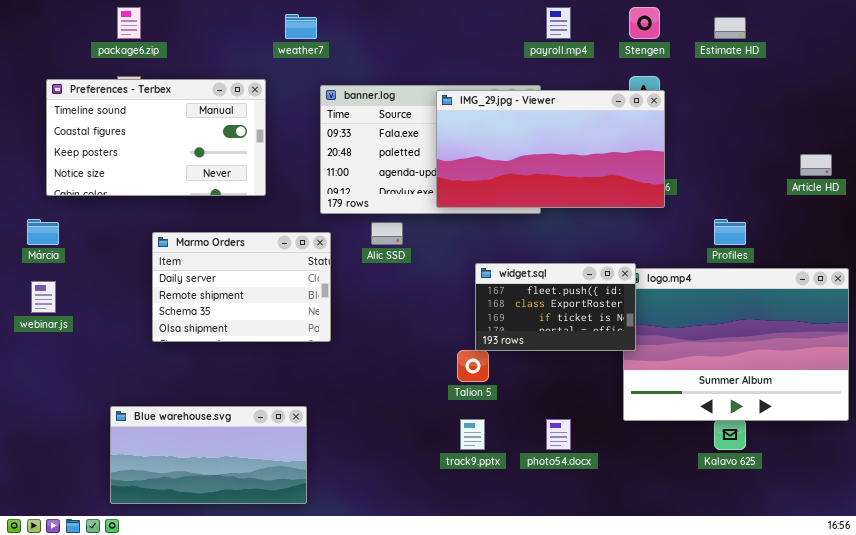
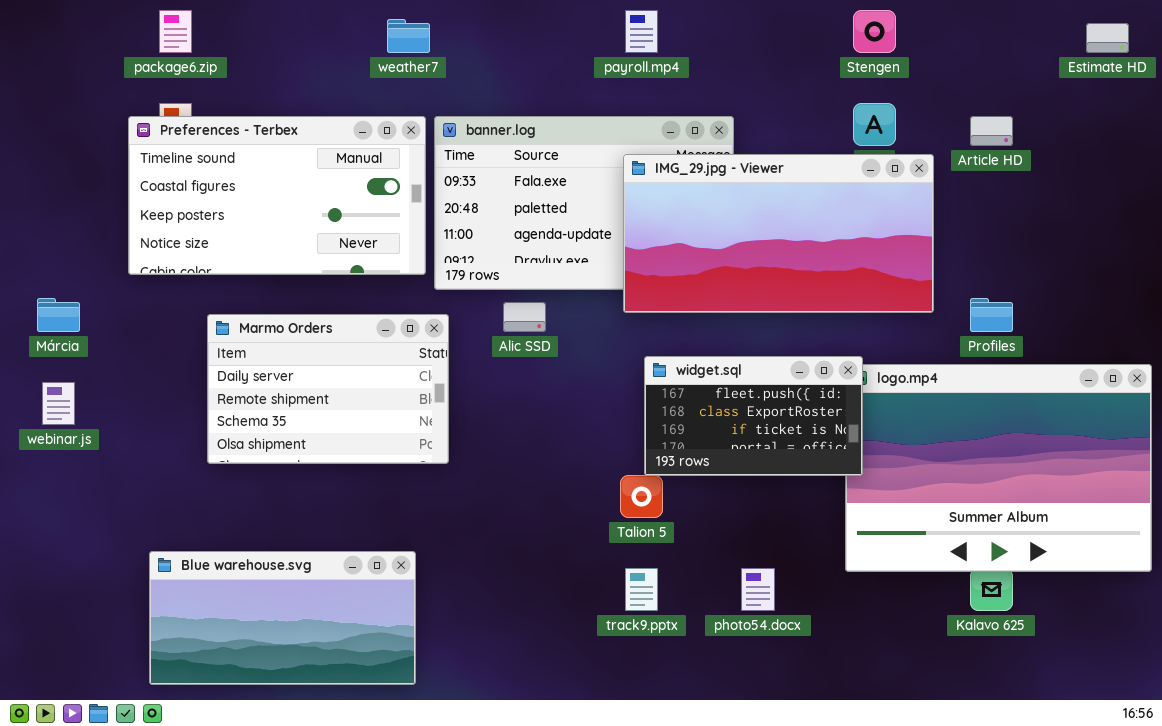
payroll.mp4: [546,7,571,39] -> [625,10,658,53], moved
Estimate HD: [714,17,746,39] -> [1086,23,1129,53], moved
Preferences - Terbex: [46,79,266,196] -> [128,116,426,275], moved
IMG_29.jpg - Viewer: [436,90,665,208] -> [623,154,934,313], moved
Article HD: [800,154,832,176] -> [970,116,1013,146], moved

